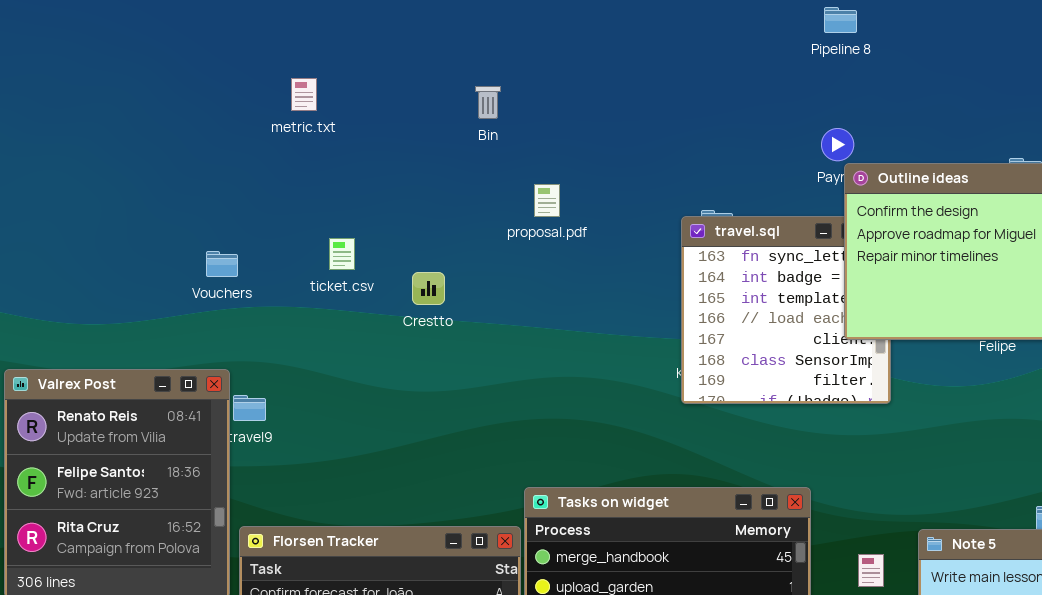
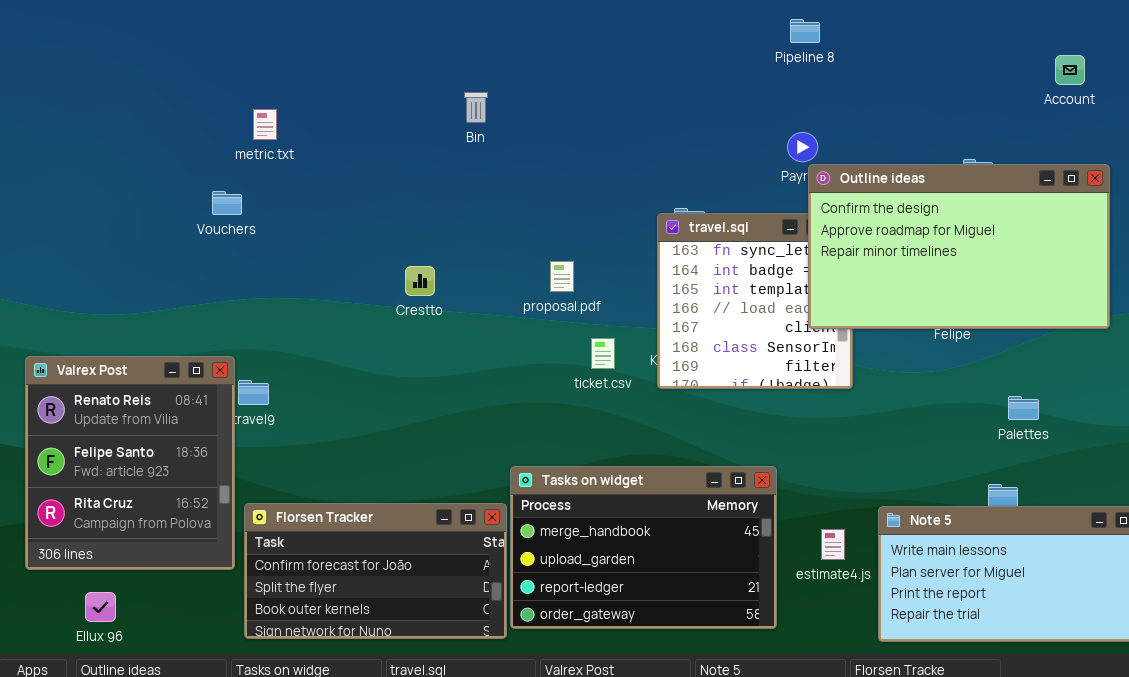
metric.txt: [291,78,317,111] -> [253,109,277,140], moved
proposal.pdf: [534,184,560,217] -> [550,261,574,292], moved
ticket.csv: [329,238,355,270] -> [591,338,615,369], moved
Vouchers: [206,251,238,277] -> [212,191,242,215], moved

